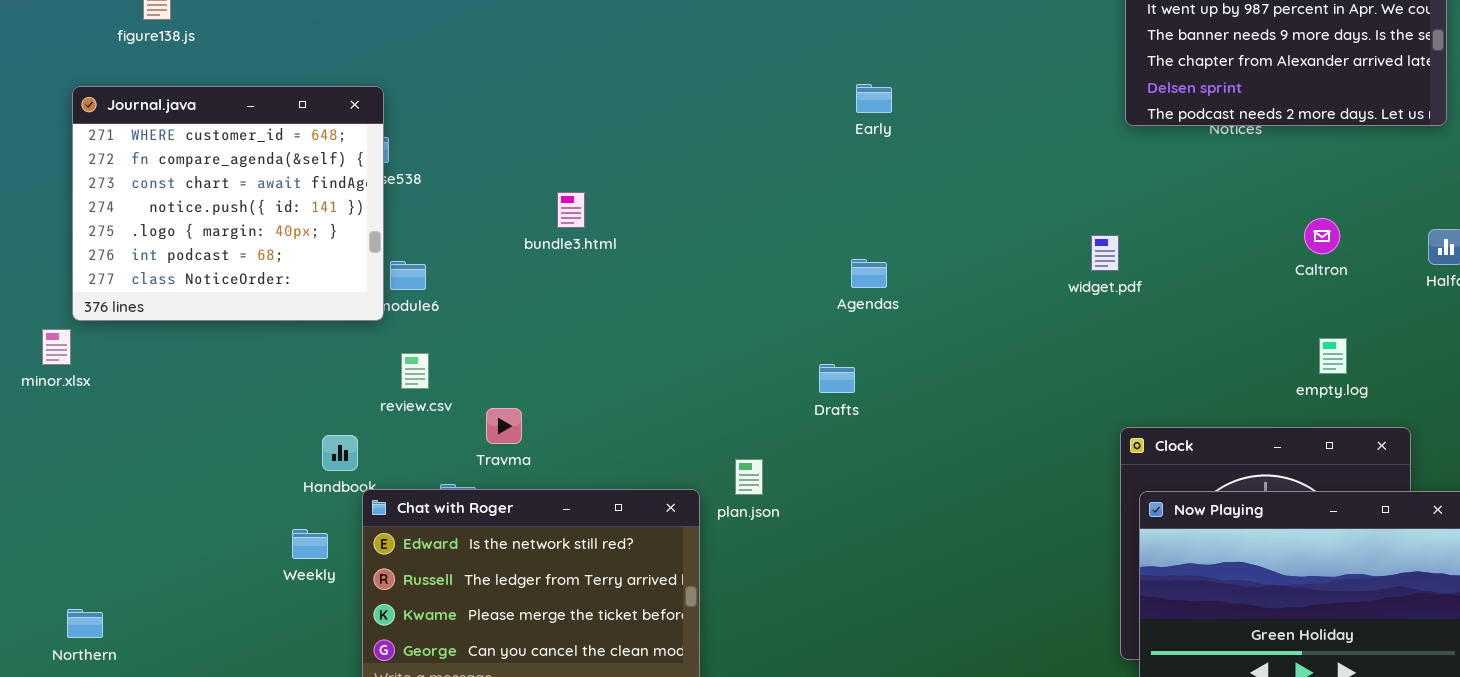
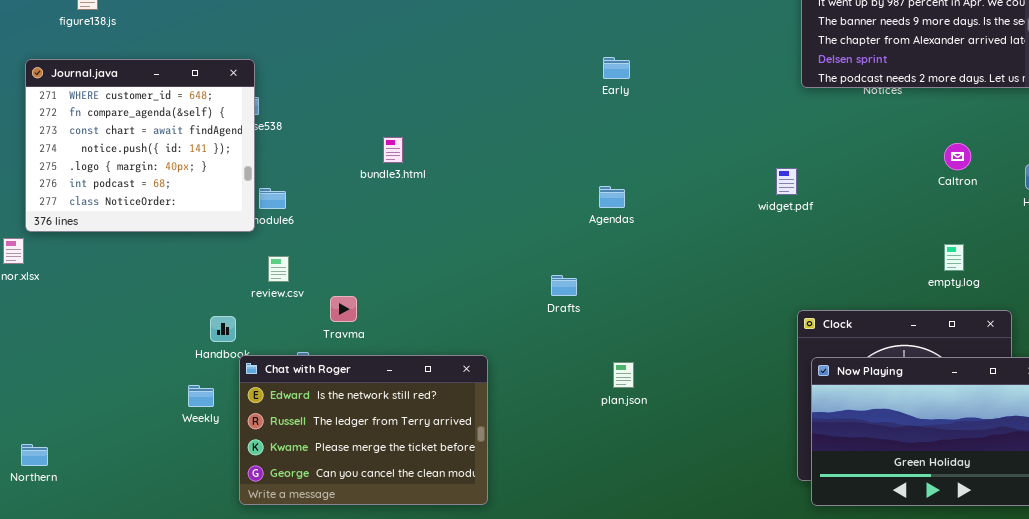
Caltron: [1304,218,1340,254] -> [944,143,971,170], moved
Drafts: [819,364,855,393] -> [551,275,577,296], moved
plan.json: [735,459,763,495] -> [613,362,634,388], moved

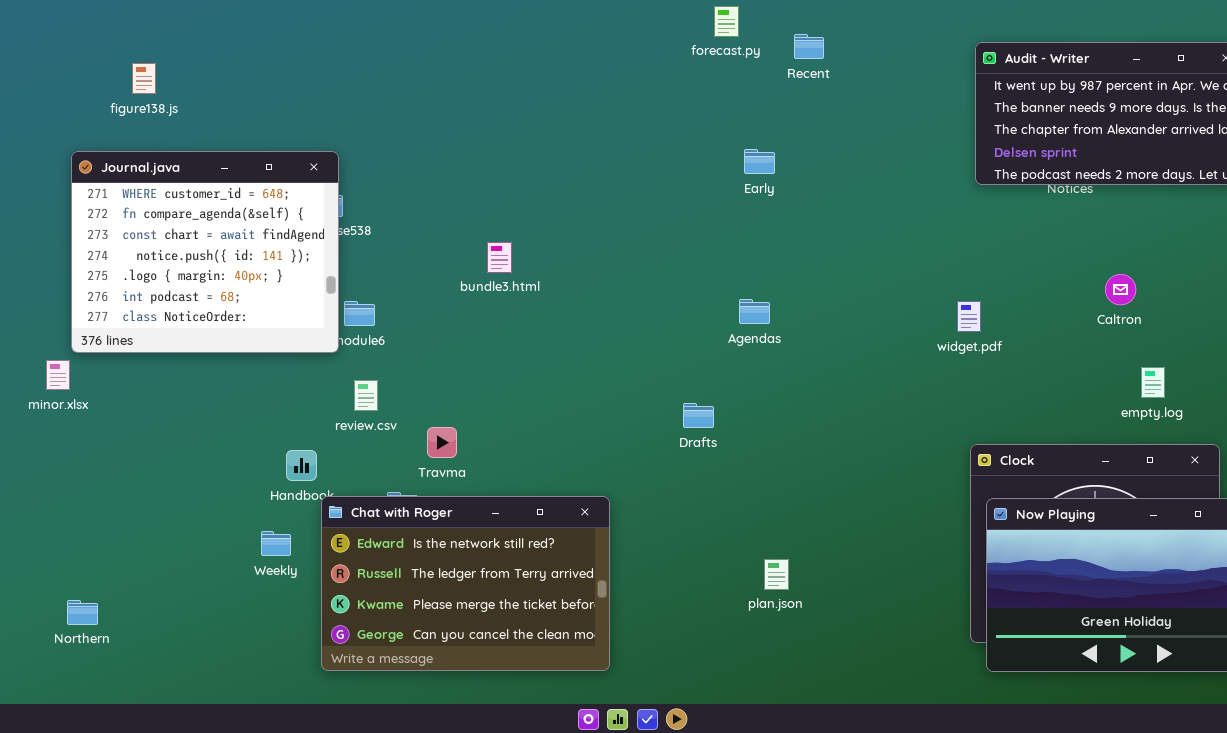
Caltron: [944,143,971,170] -> [1105,274,1136,305], moved
widget.pdf: [776,168,797,195] -> [957,301,981,332], moved
plan.json: [613,362,634,388] -> [764,559,789,590], moved

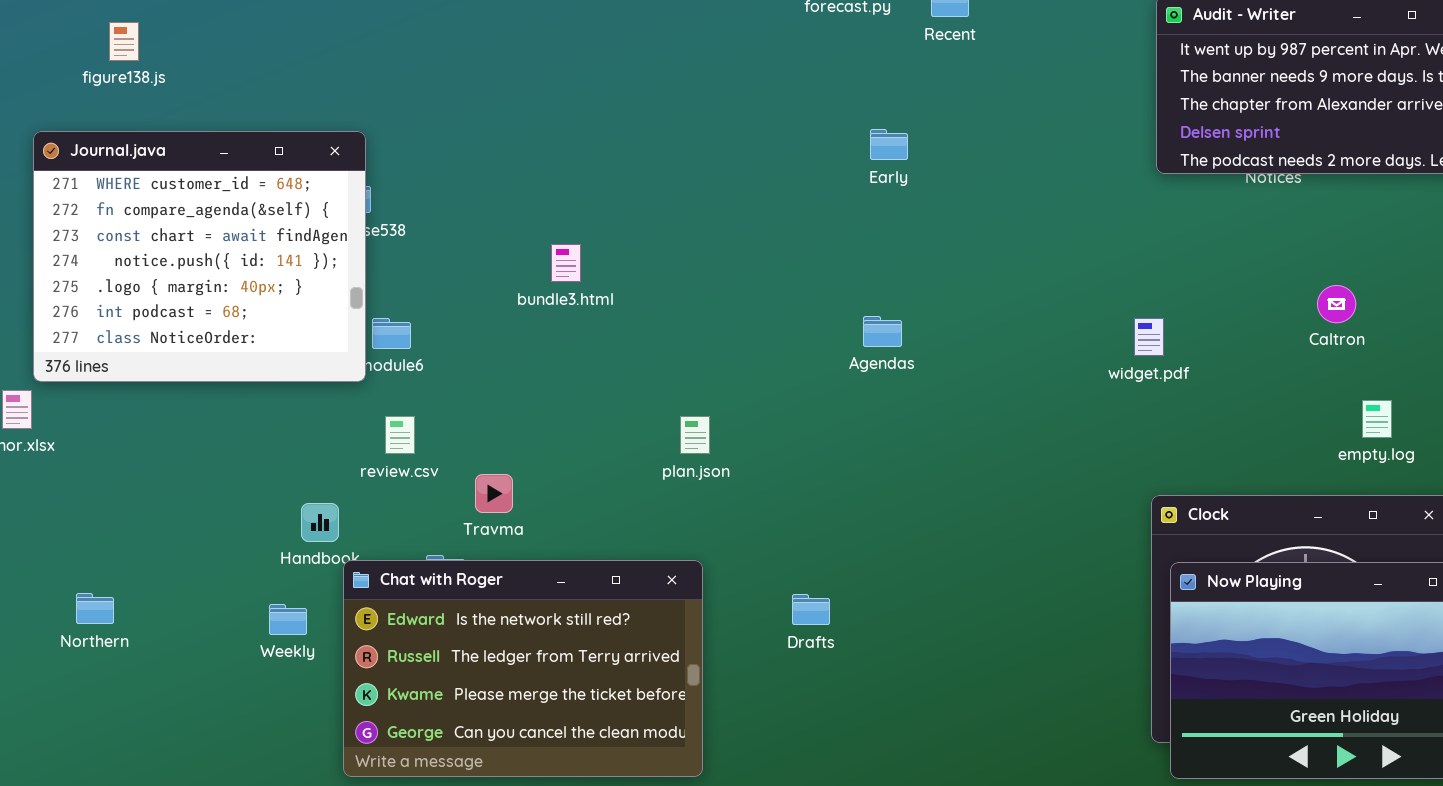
Drafts: [683,403,714,428] -> [792,594,830,625], moved
plan.json: [764,559,789,590] -> [680,416,710,454], moved
Northern: [67,600,98,625] -> [76,593,114,624], moved

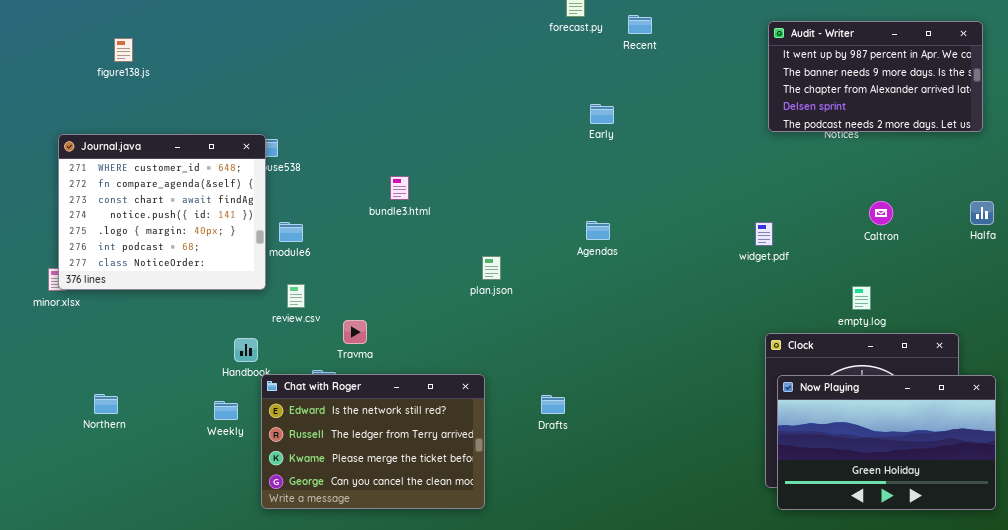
Journal.java: [33,131,366,382] -> [58,134,266,290], moved
empty.log: [1362,400,1392,438] -> [852,286,871,310], moved
plan.json: [680,416,710,454] -> [482,256,501,280], moved

